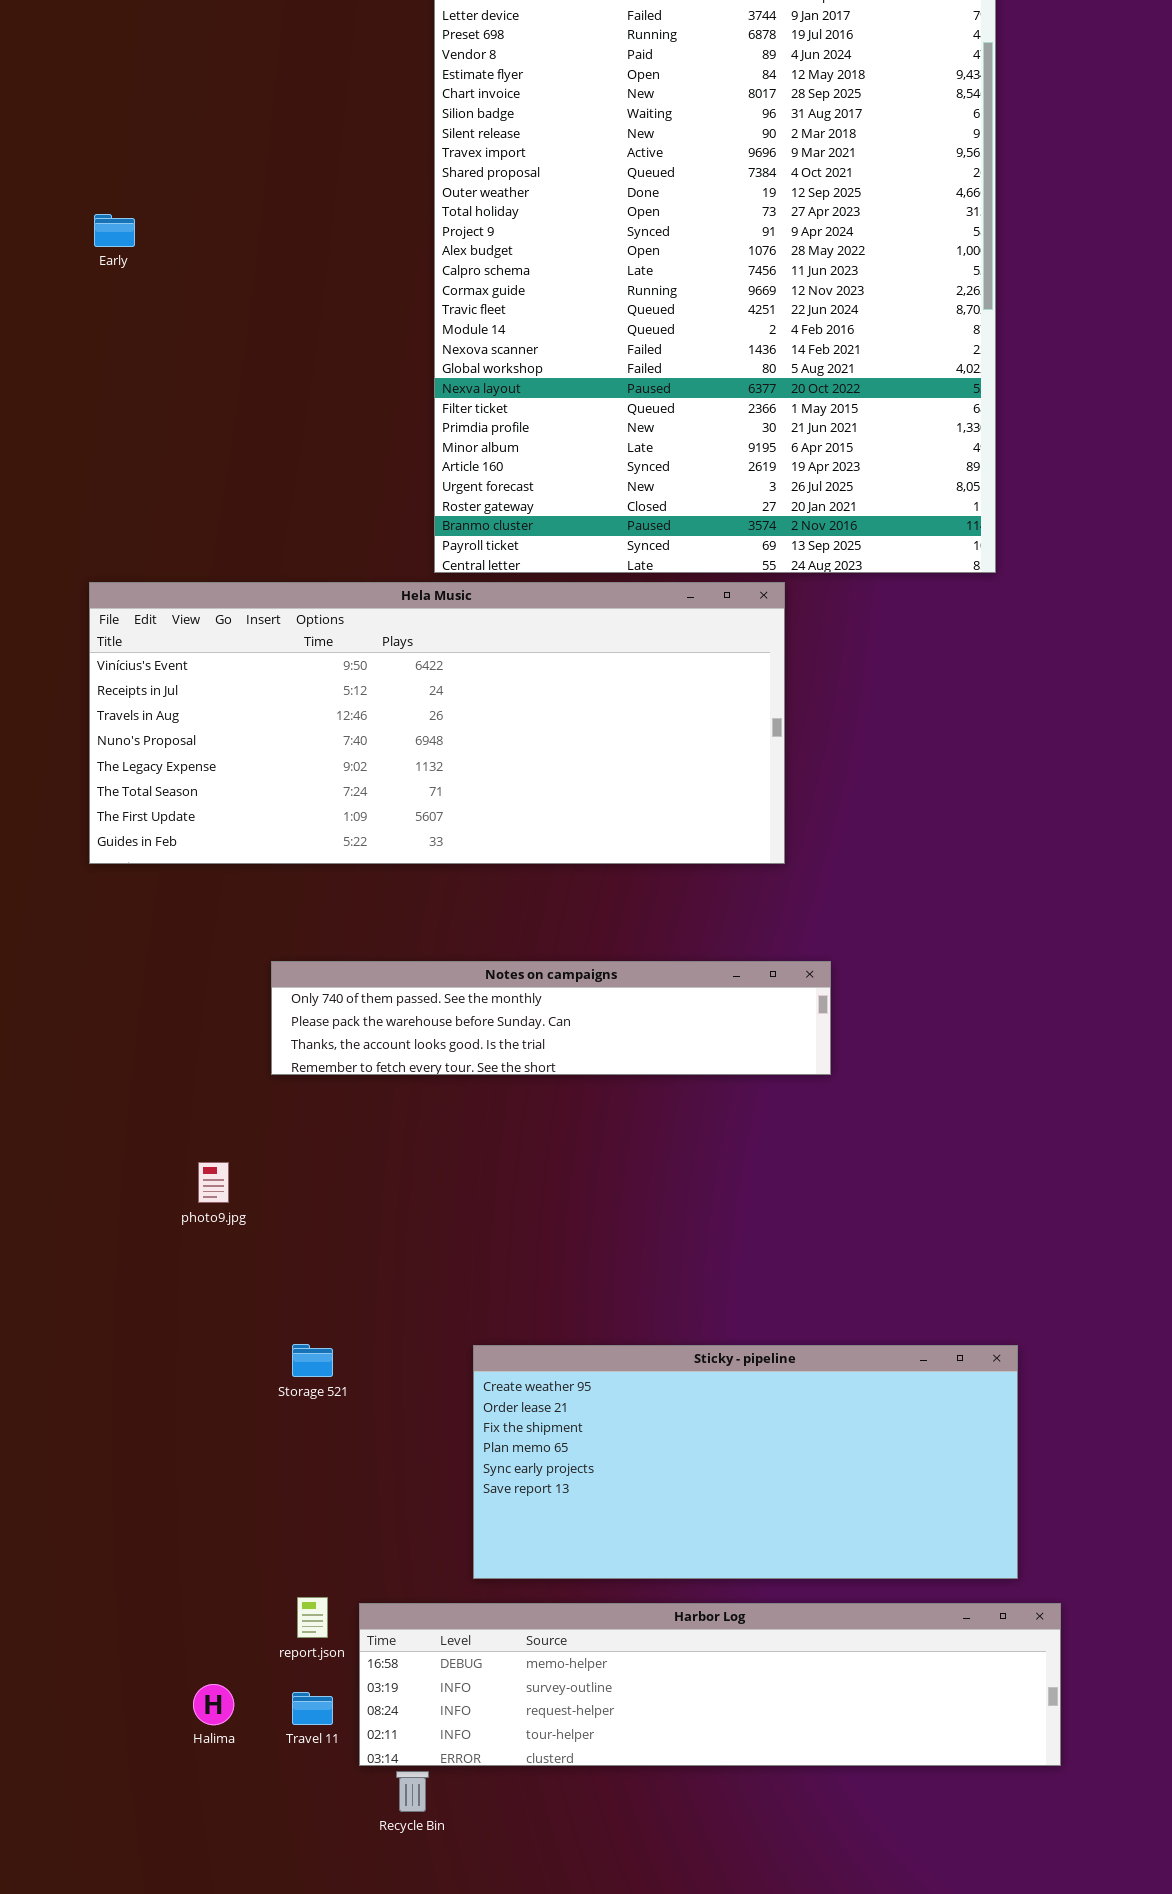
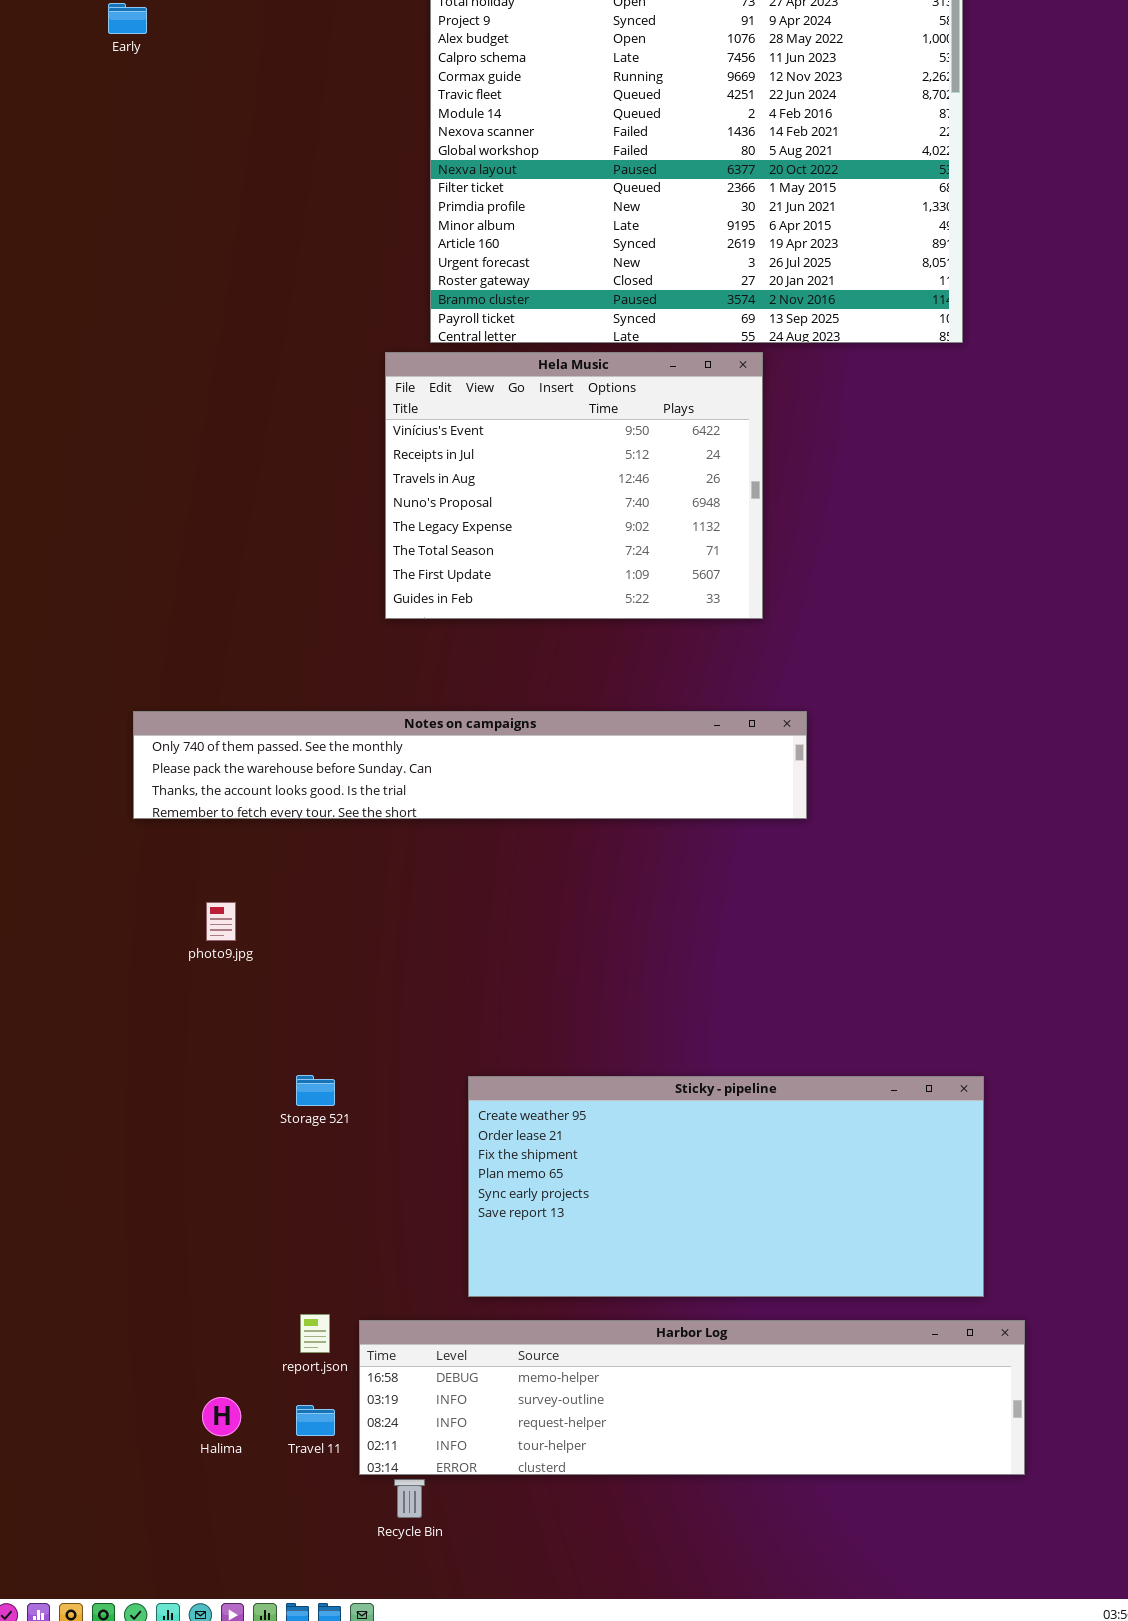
Hela Music: [89,582,785,864] -> [385,352,763,619], resized
Notes on campaigns: [271,961,831,1075] -> [133,711,807,819], resized

